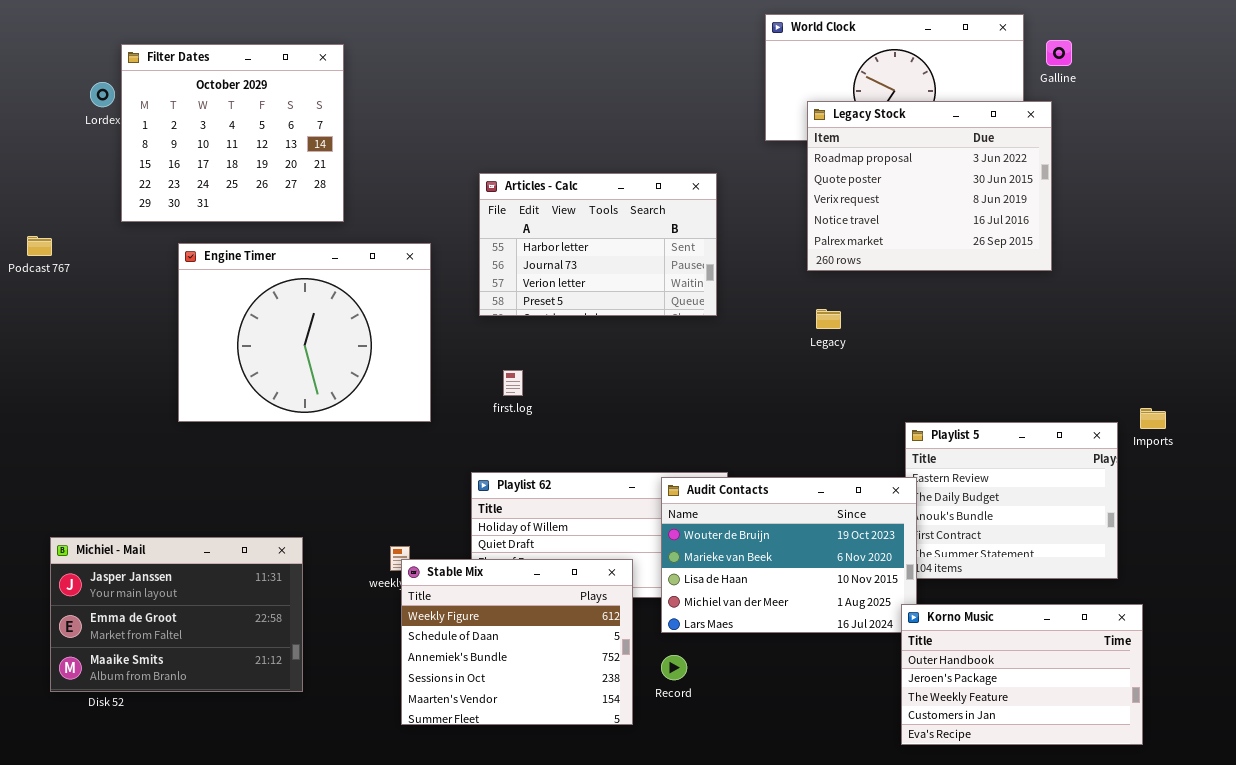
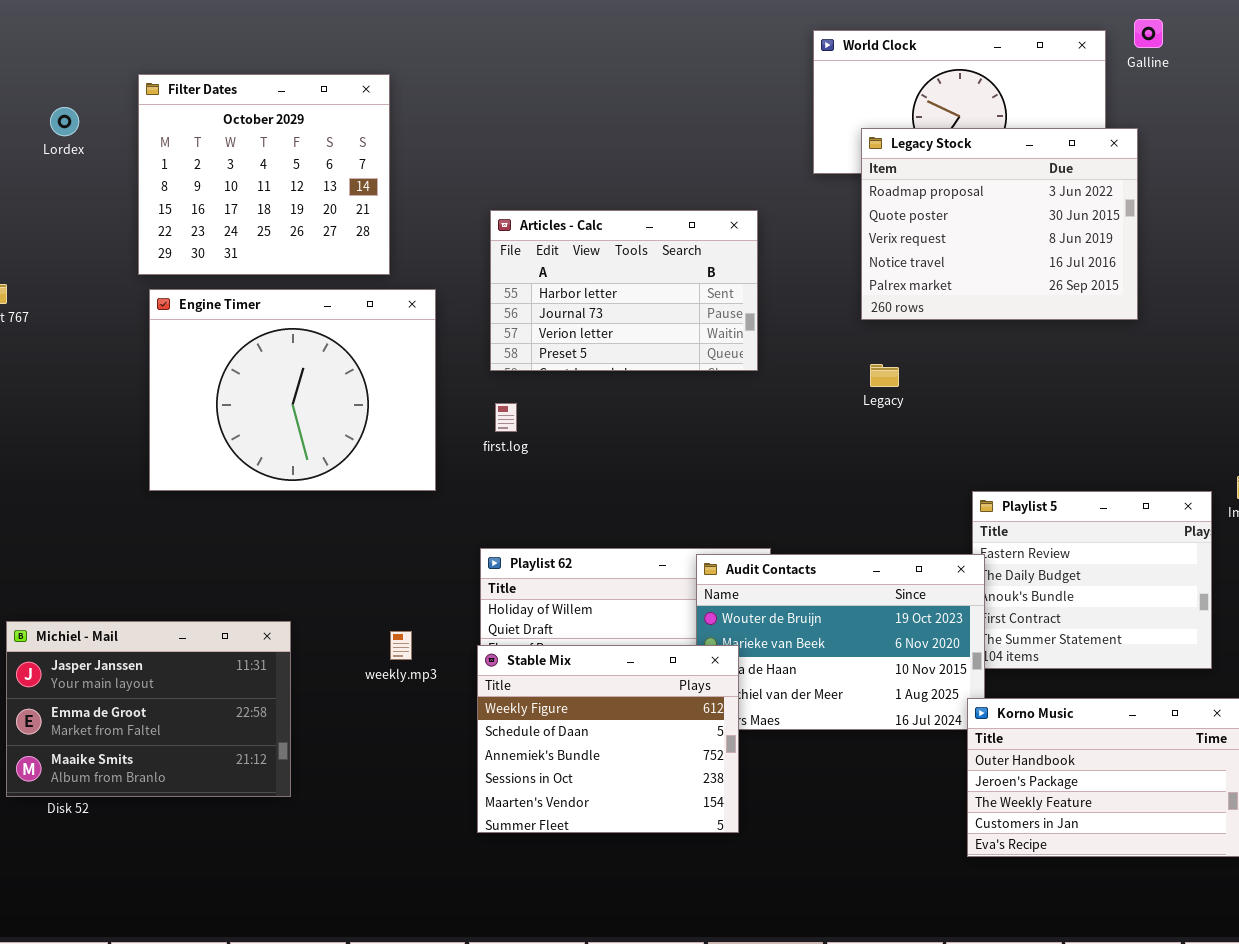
Galline: [1046,40,1072,66] -> [1134,19,1163,48], moved
Filter Dates: [121,44,344,222] -> [138,74,390,275], moved
first.log: [503,370,523,396] -> [495,403,517,432], moved
Stable Mix: [401,559,633,725] -> [477,645,739,833], moved

